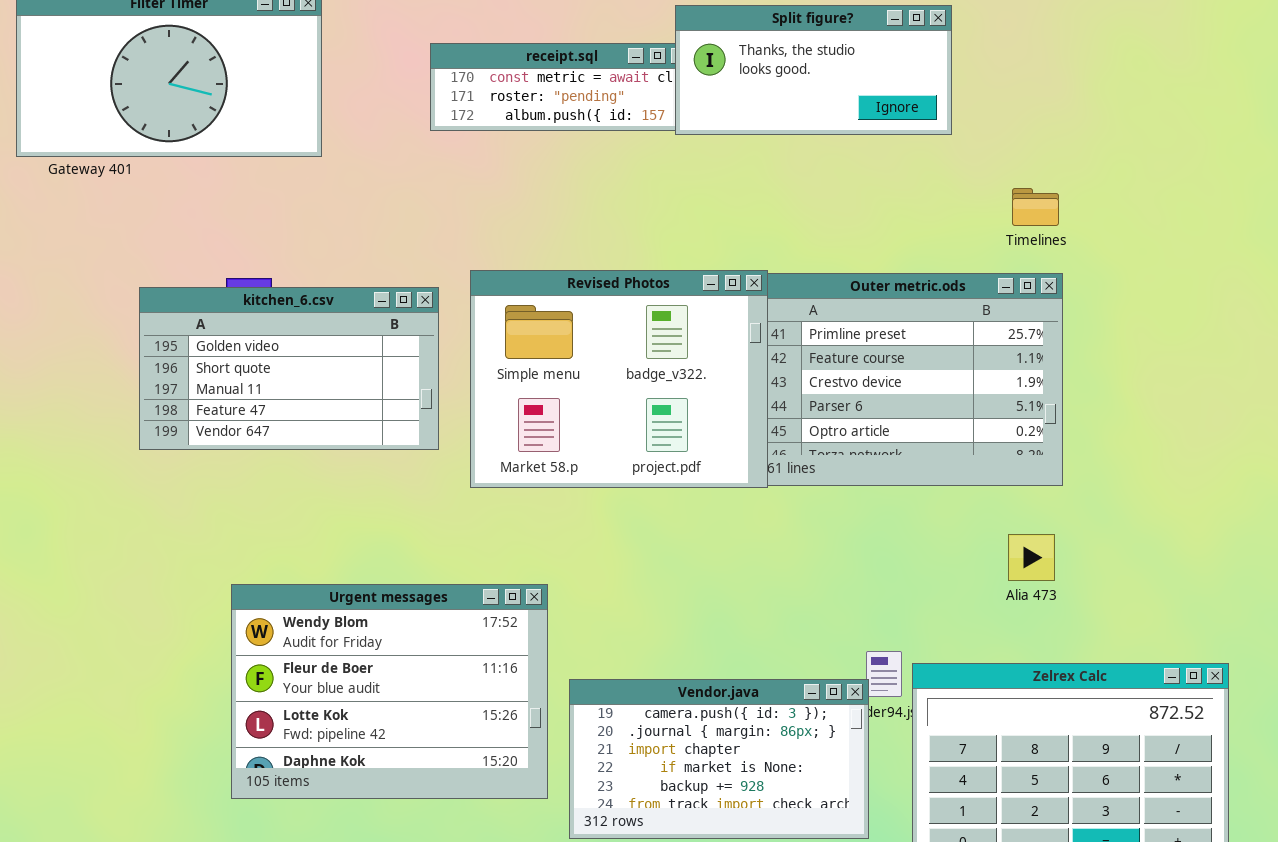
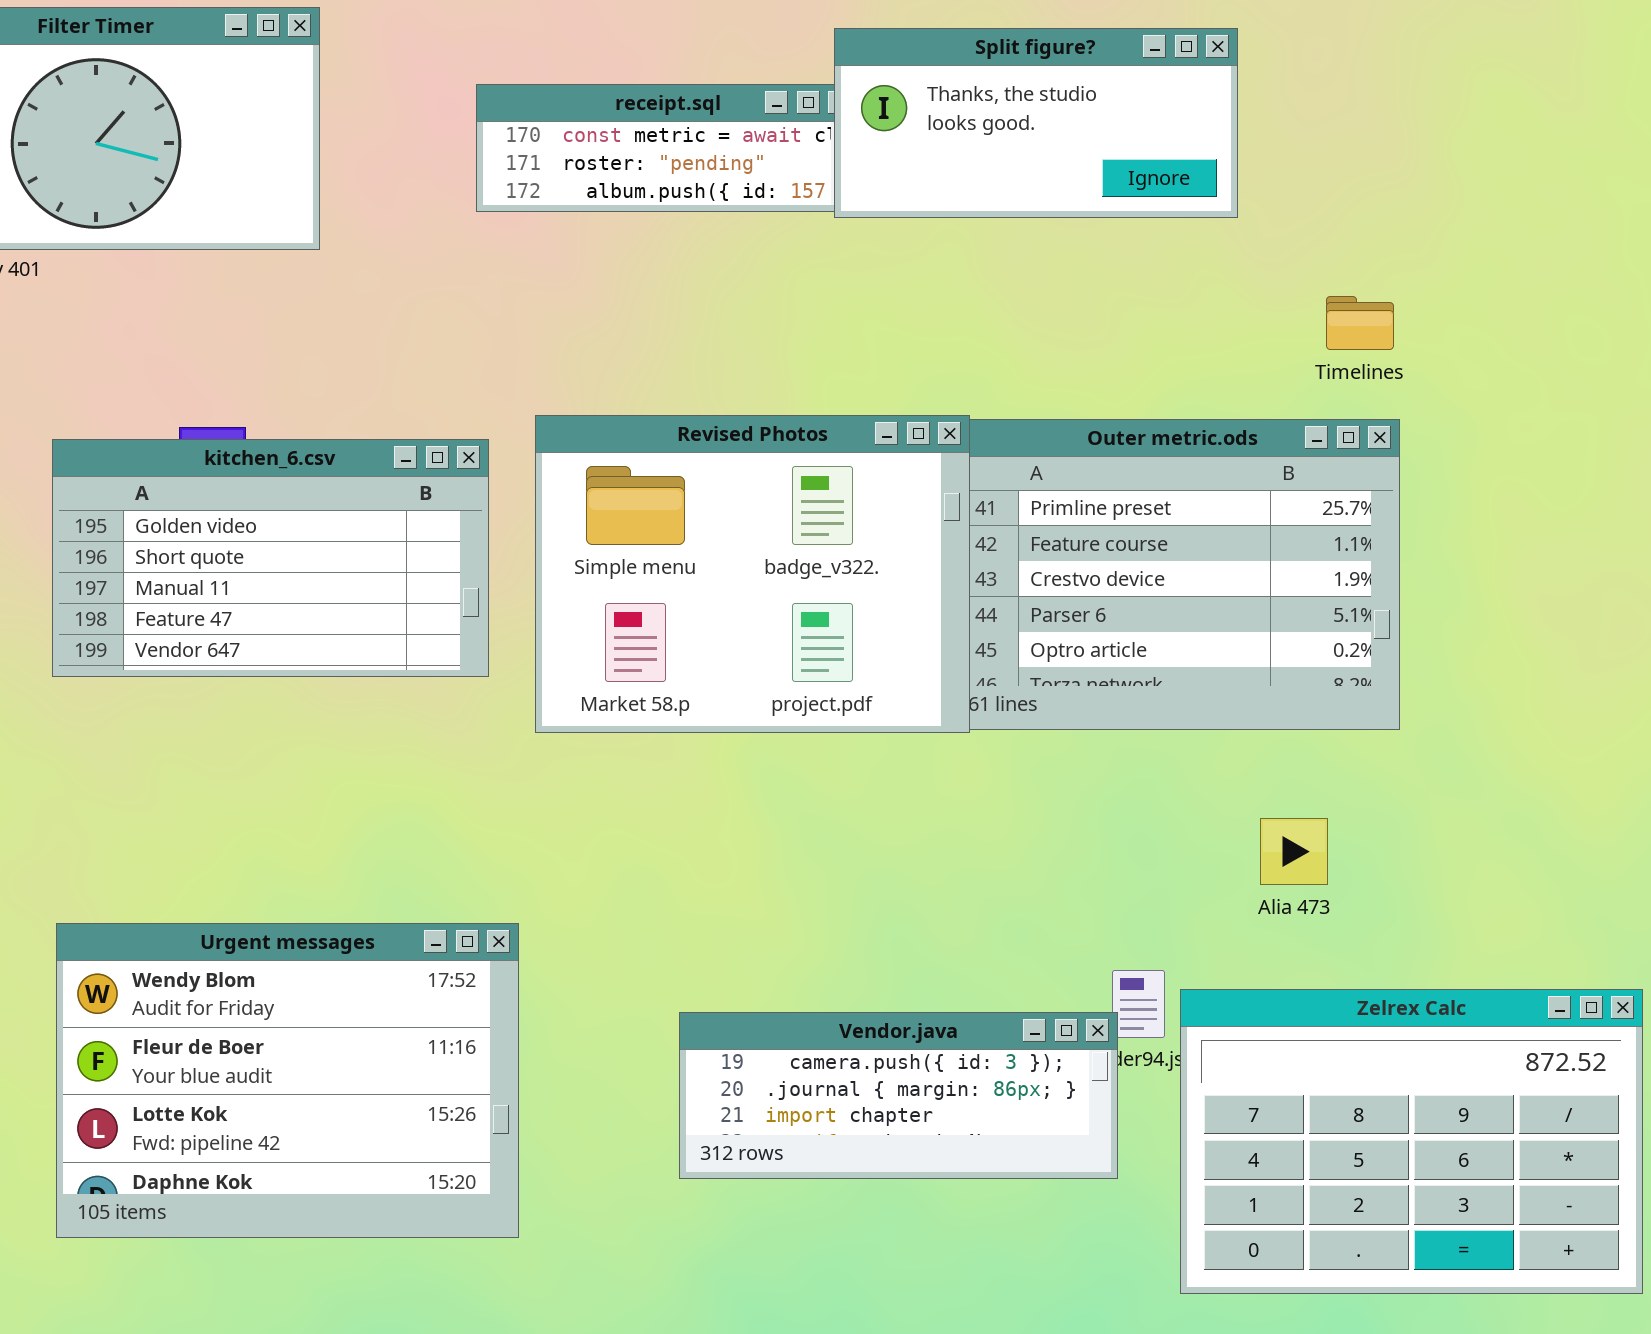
Alia 473: [1008,534,1055,581] -> [1260,818,1328,885], moved
Urgent messages: [231,584,548,799] -> [56,923,519,1238], moved
Vendor.java: [569,679,869,839] -> [679,1012,1118,1179], resized

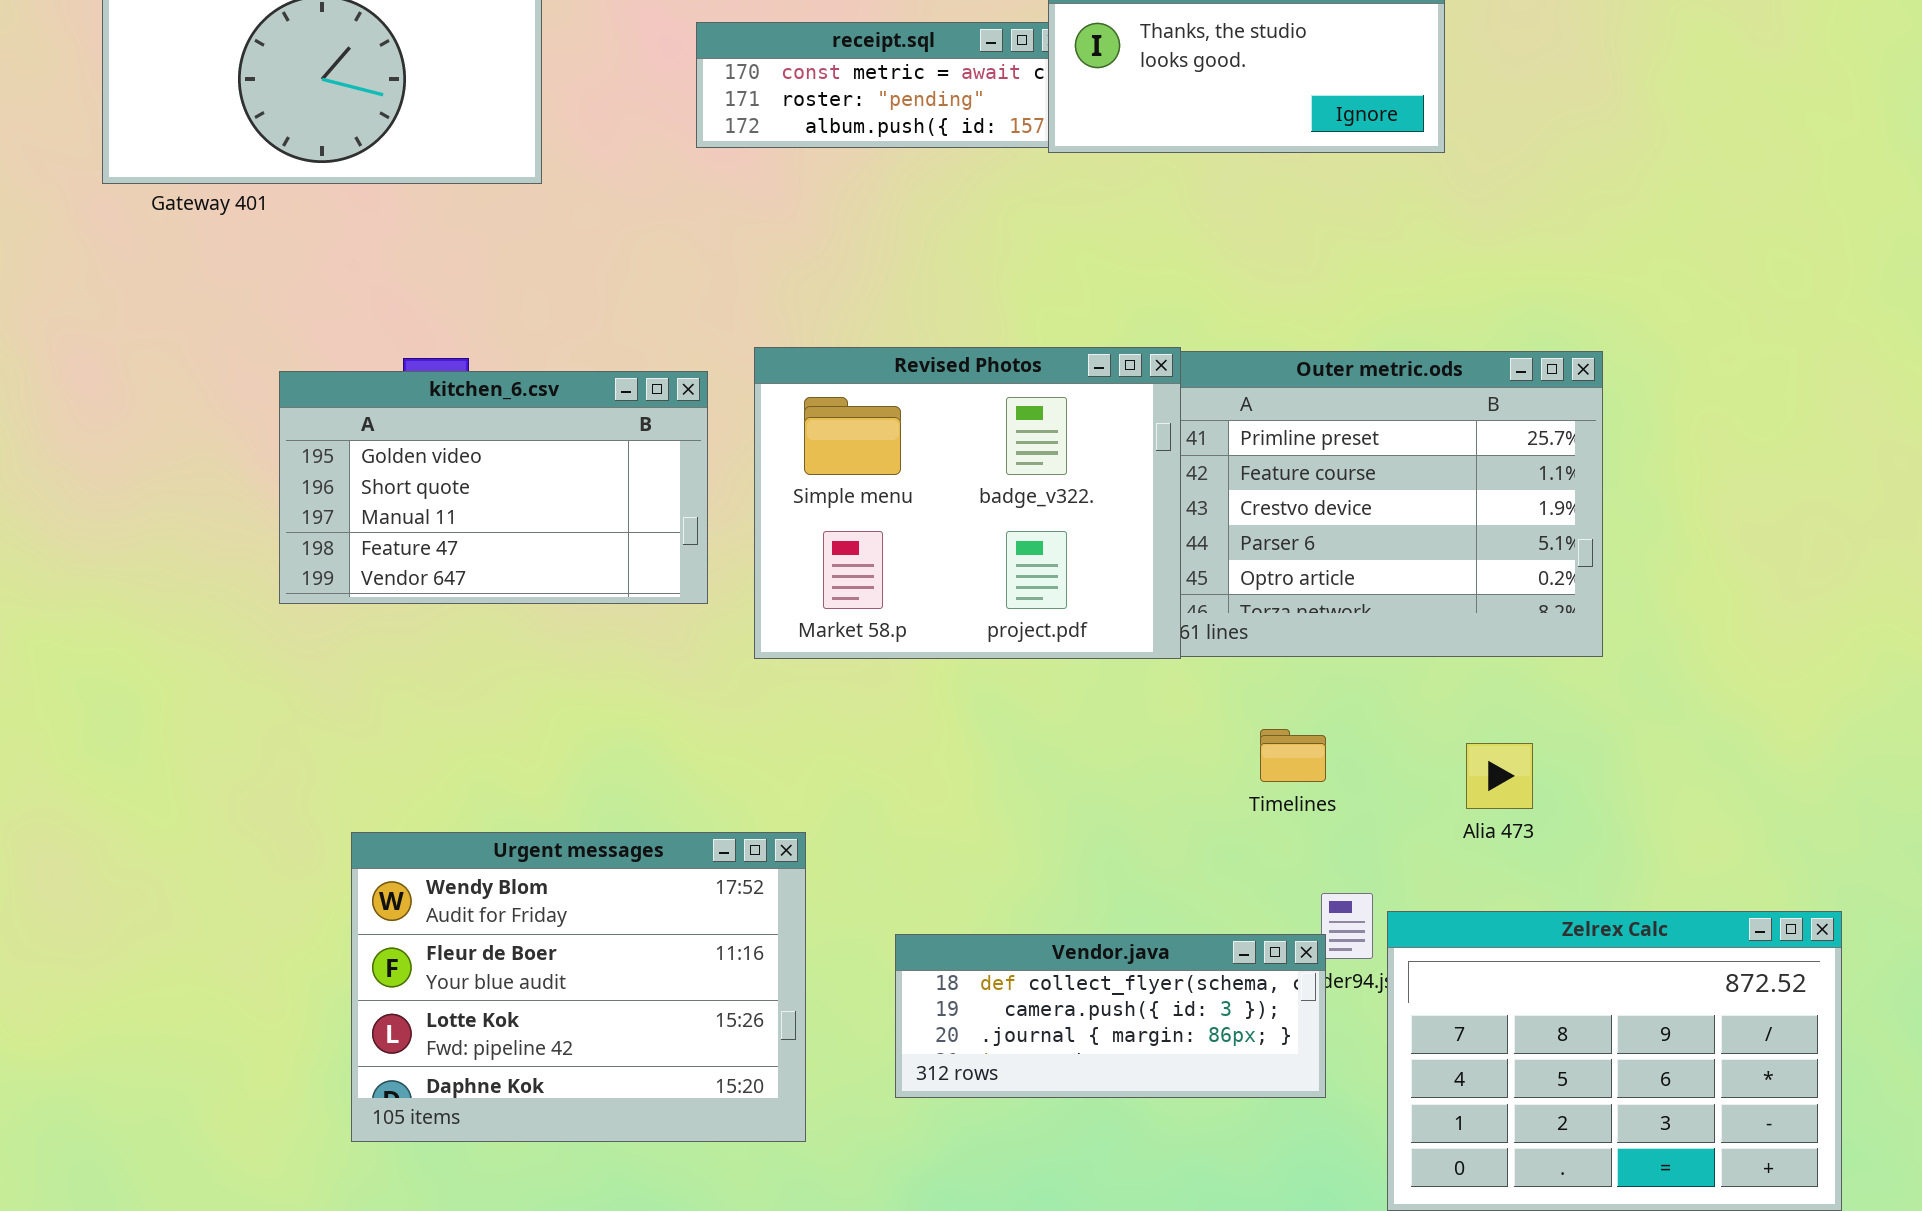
Timelines: [1326,296,1394,350] -> [1260,729,1326,782], moved
Urgent messages: [56,923,519,1238] -> [351,832,806,1142], moved
Vendor.java: [679,1012,1118,1179] -> [895,934,1326,1098], scrolled up 1 row

